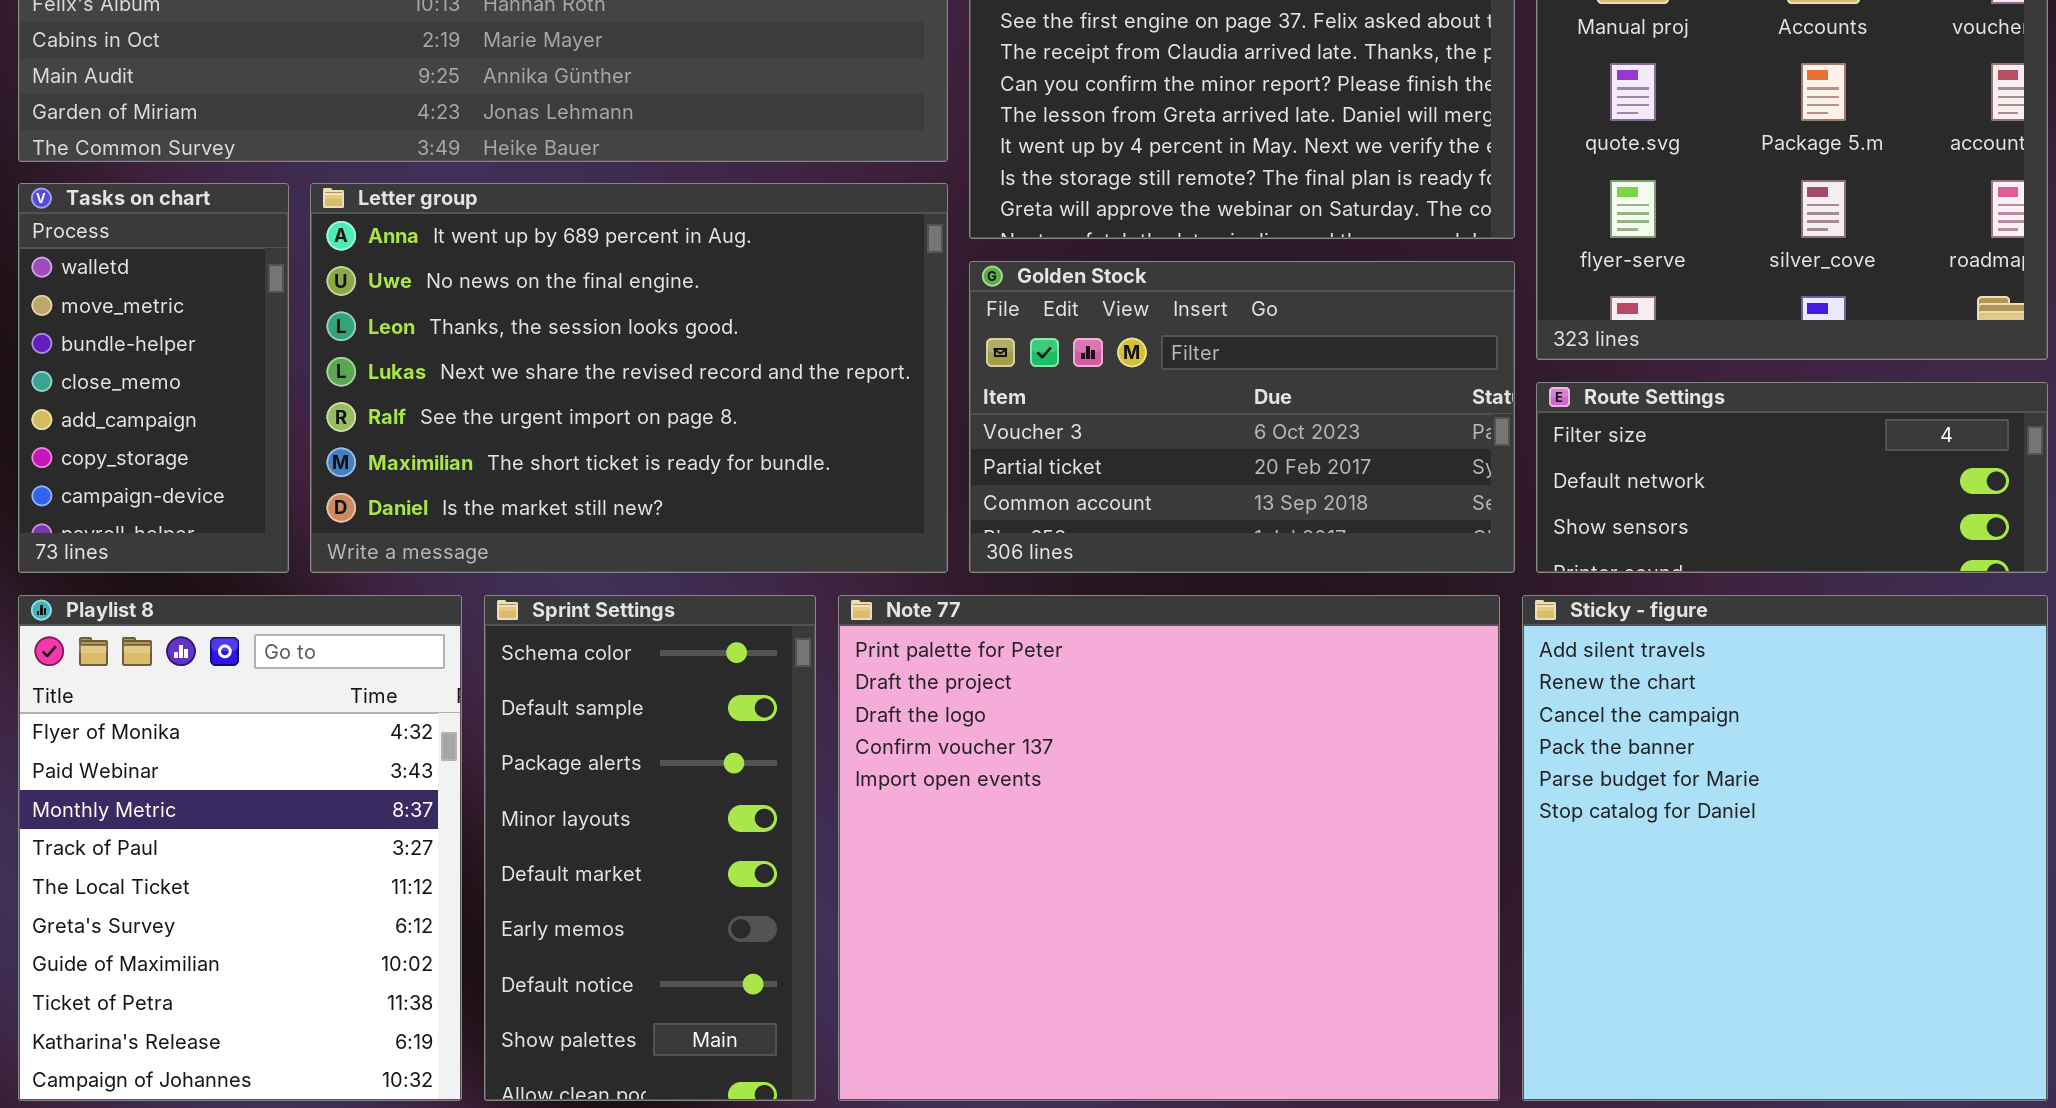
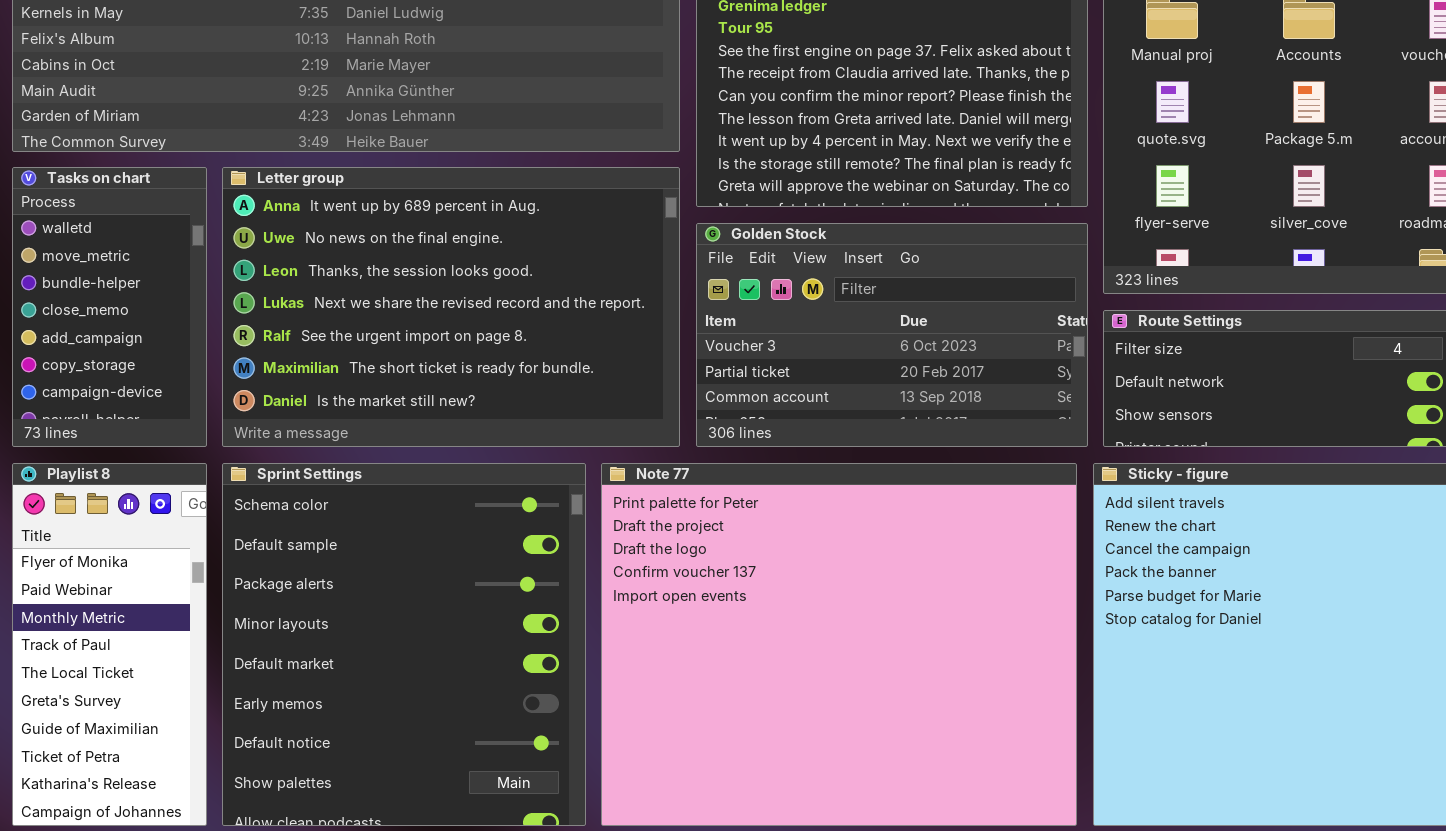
Playlist 8: [18,595,462,1101] -> [12,463,207,826], resized
Sprint Settings: [484,595,816,1101] -> [222,463,586,826], resized

